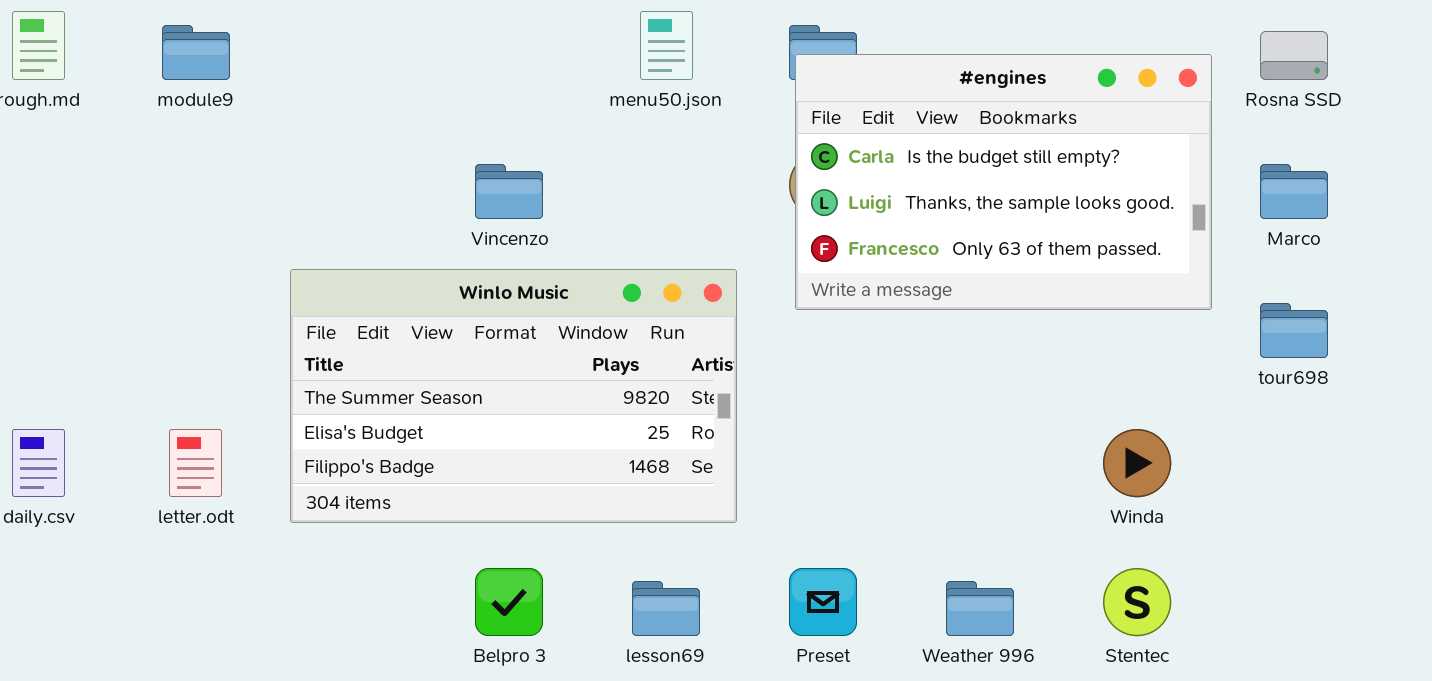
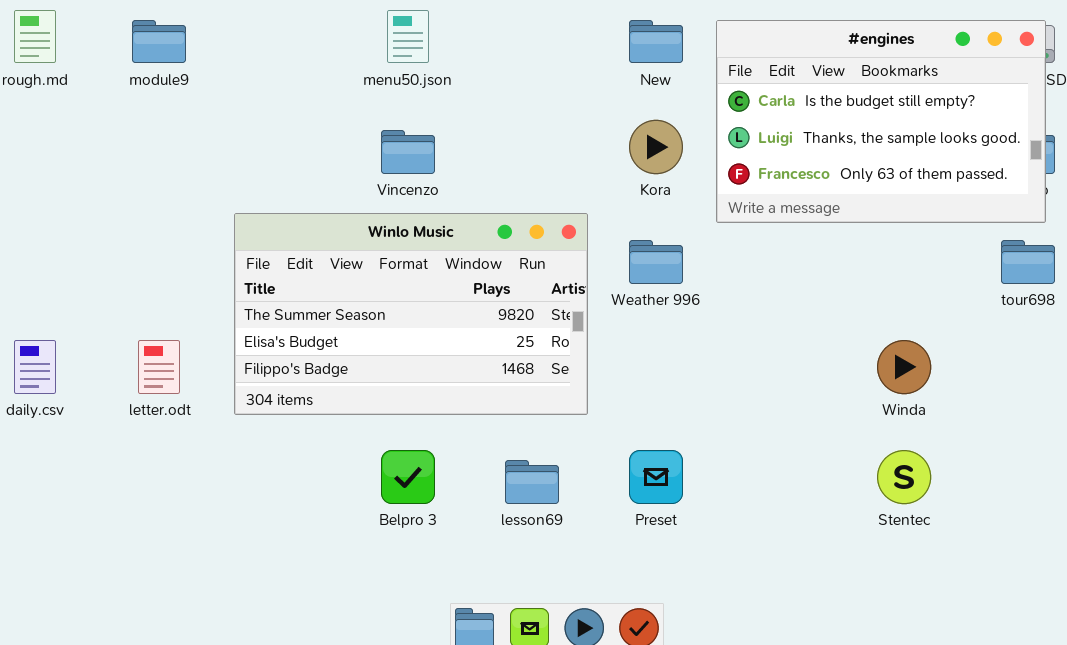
menu50.json: [640,11,693,80] -> [387,10,429,63], moved
#engines: [795,54,1212,310] -> [716,20,1046,223], moved
Weather 996: [946,581,1014,636] -> [629,240,683,284], moved

